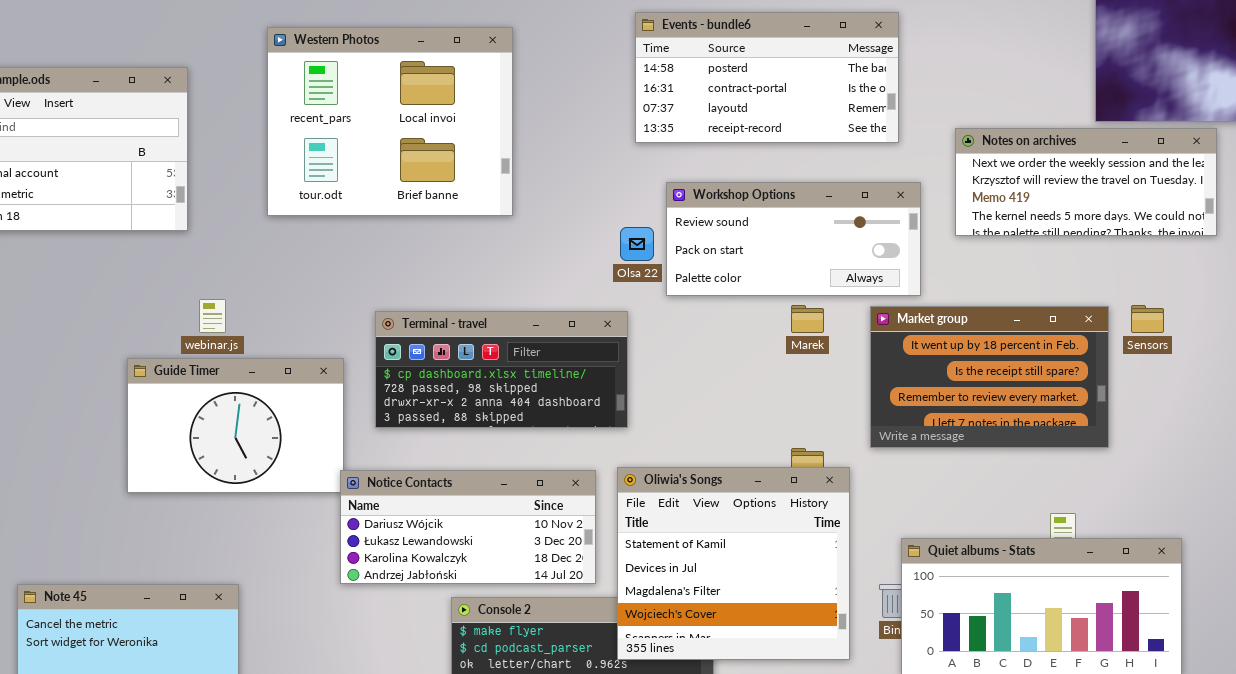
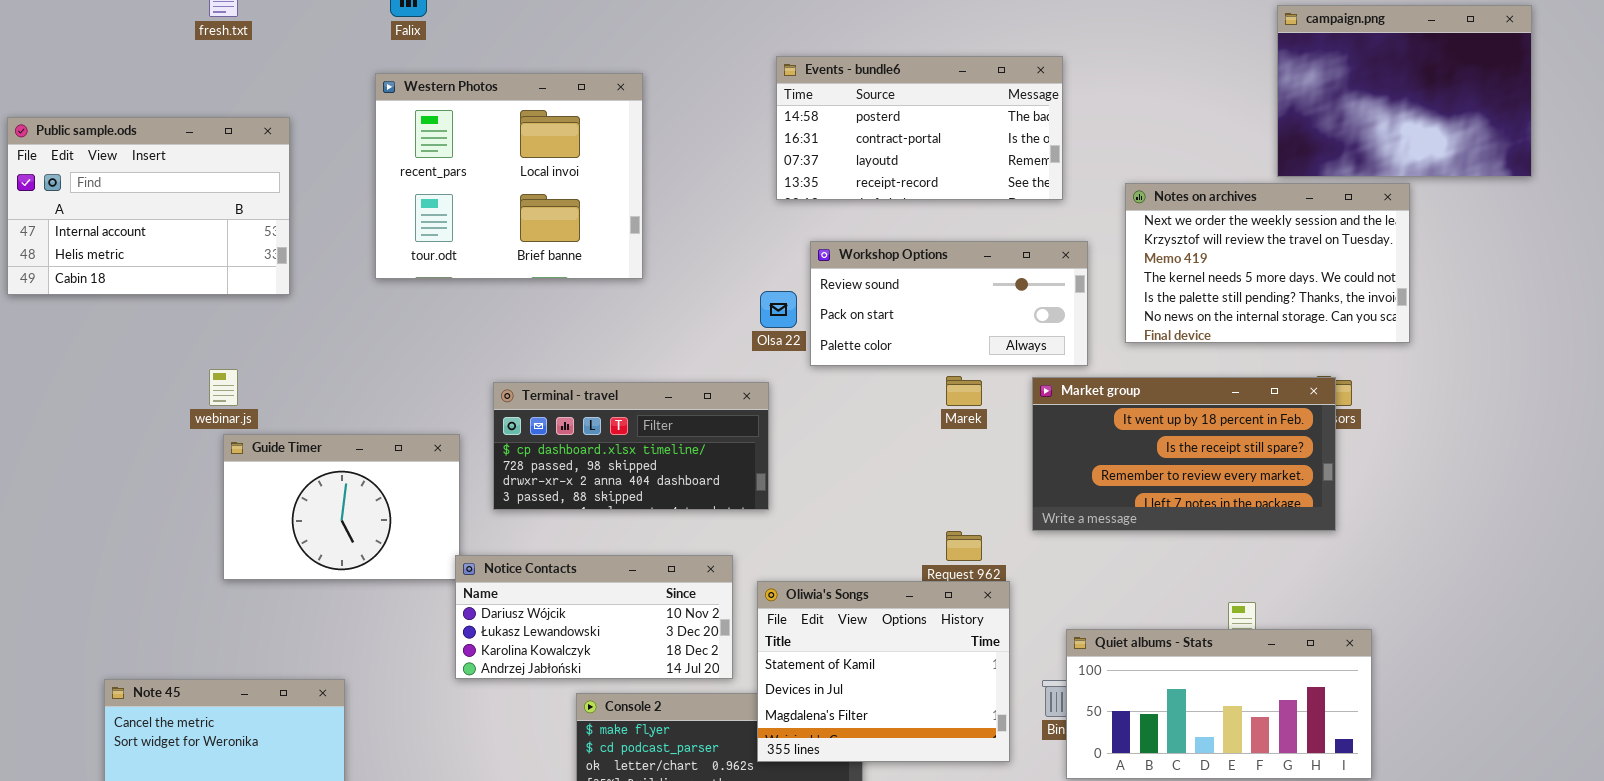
Notes on archives: [955,128,1217,236] -> [1125,183,1410,343], resized
webinar.js: [199,299,226,333] -> [209,369,238,406], moved
Market group: [870,306,1109,448] -> [1032,377,1336,531], resized
Oliwia's Songs: [617,467,850,660] -> [757,581,1010,762], resized

